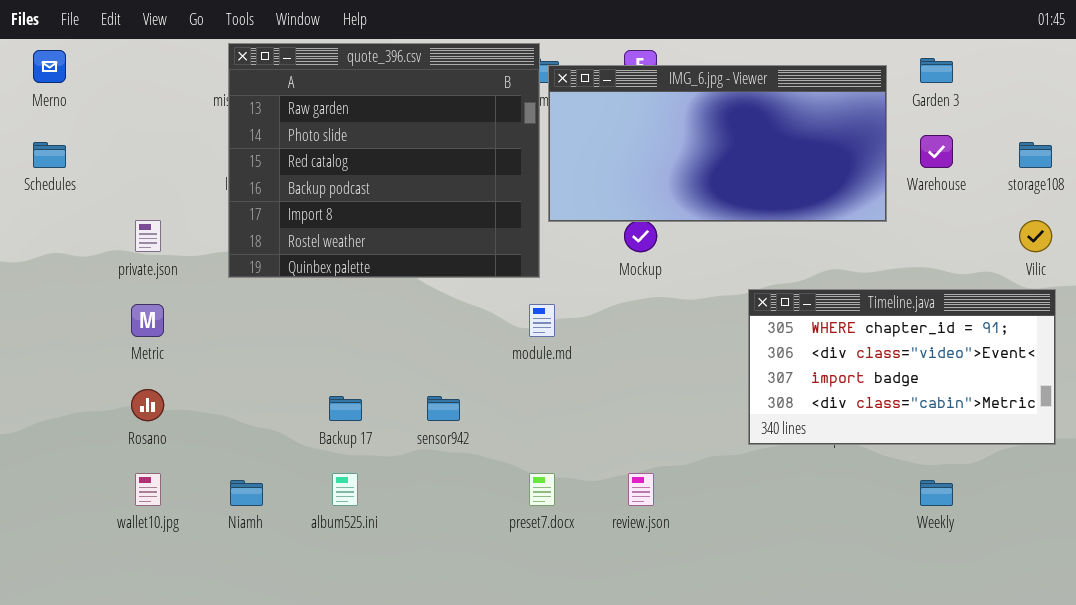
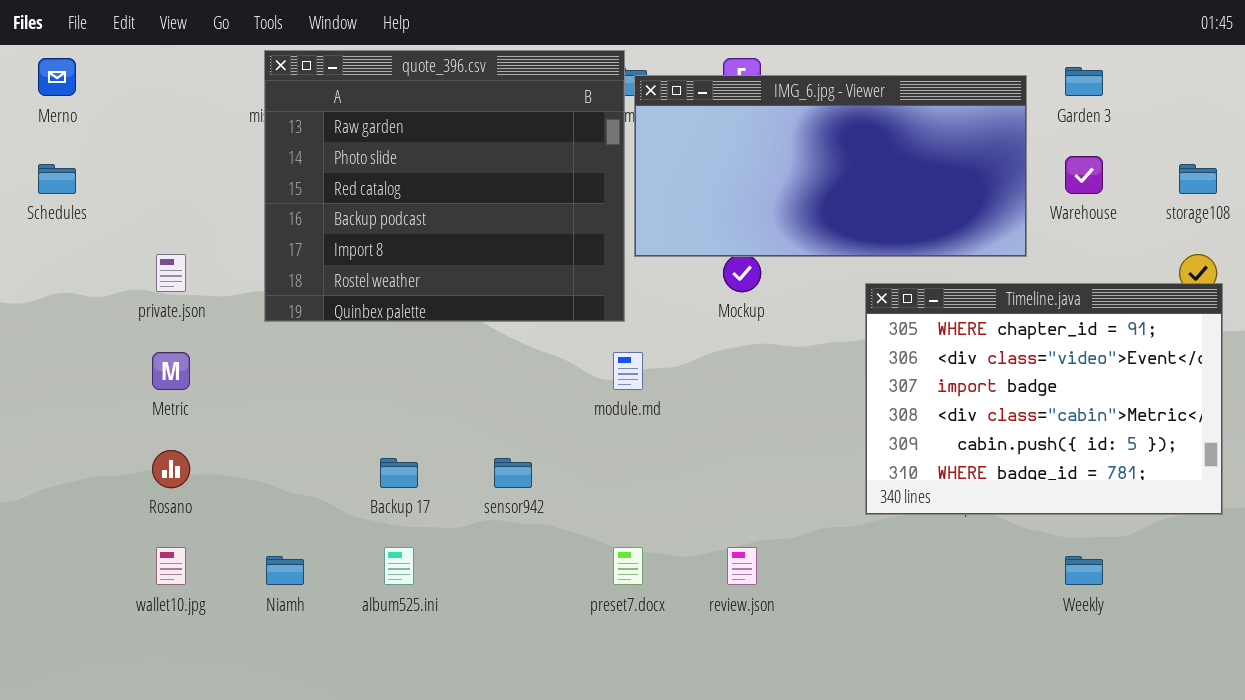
Timeline.java: [748,289,1056,445] -> [865,283,1223,515], resized

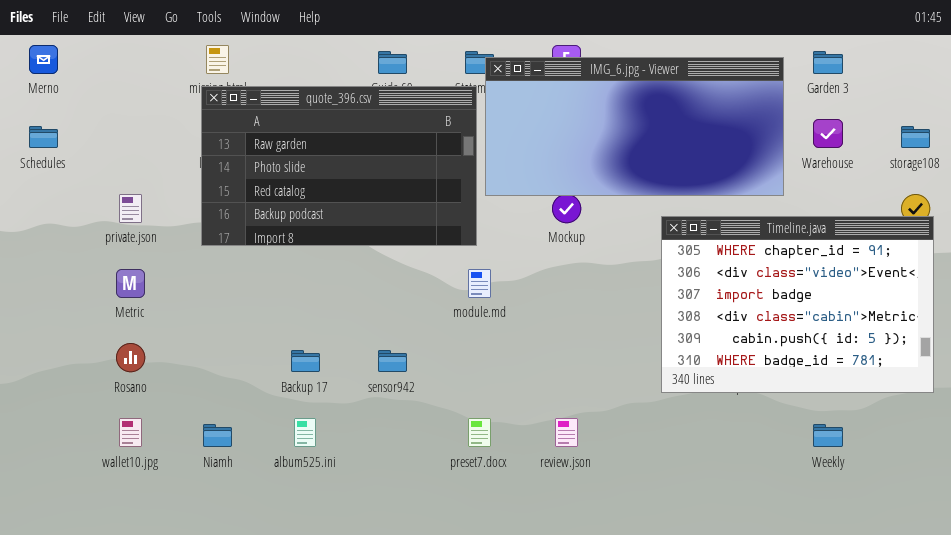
quote_396.csv: [264,50,625,322] -> [201,86,477,246], resized

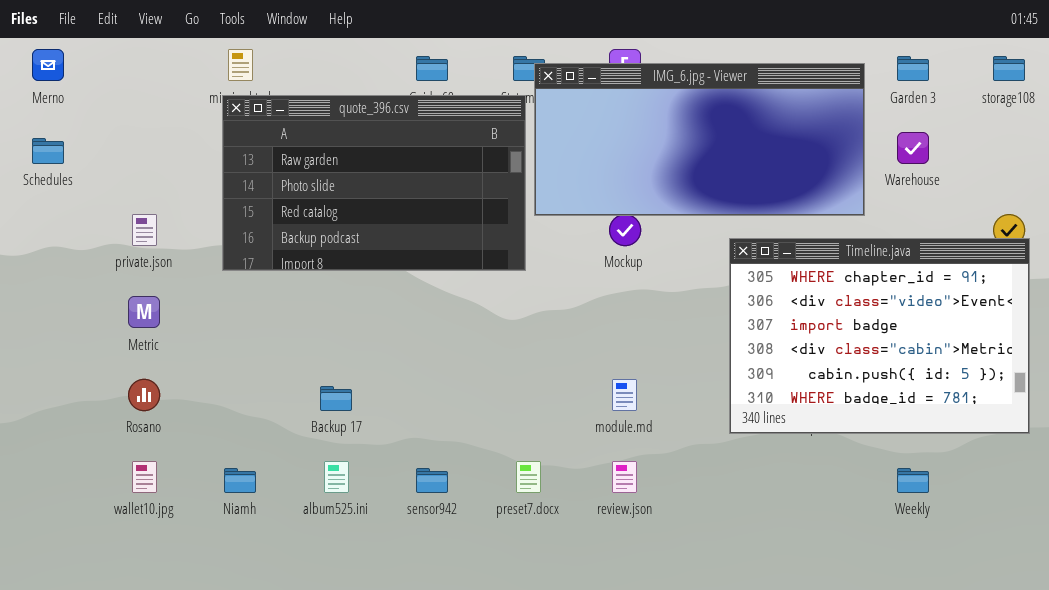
storage108: [901,126,930,148] -> [993,56,1025,81], moved
module.md: [468,269,491,298] -> [612,379,637,411], moved
sensor942: [378,350,407,372] -> [416,468,448,493], moved

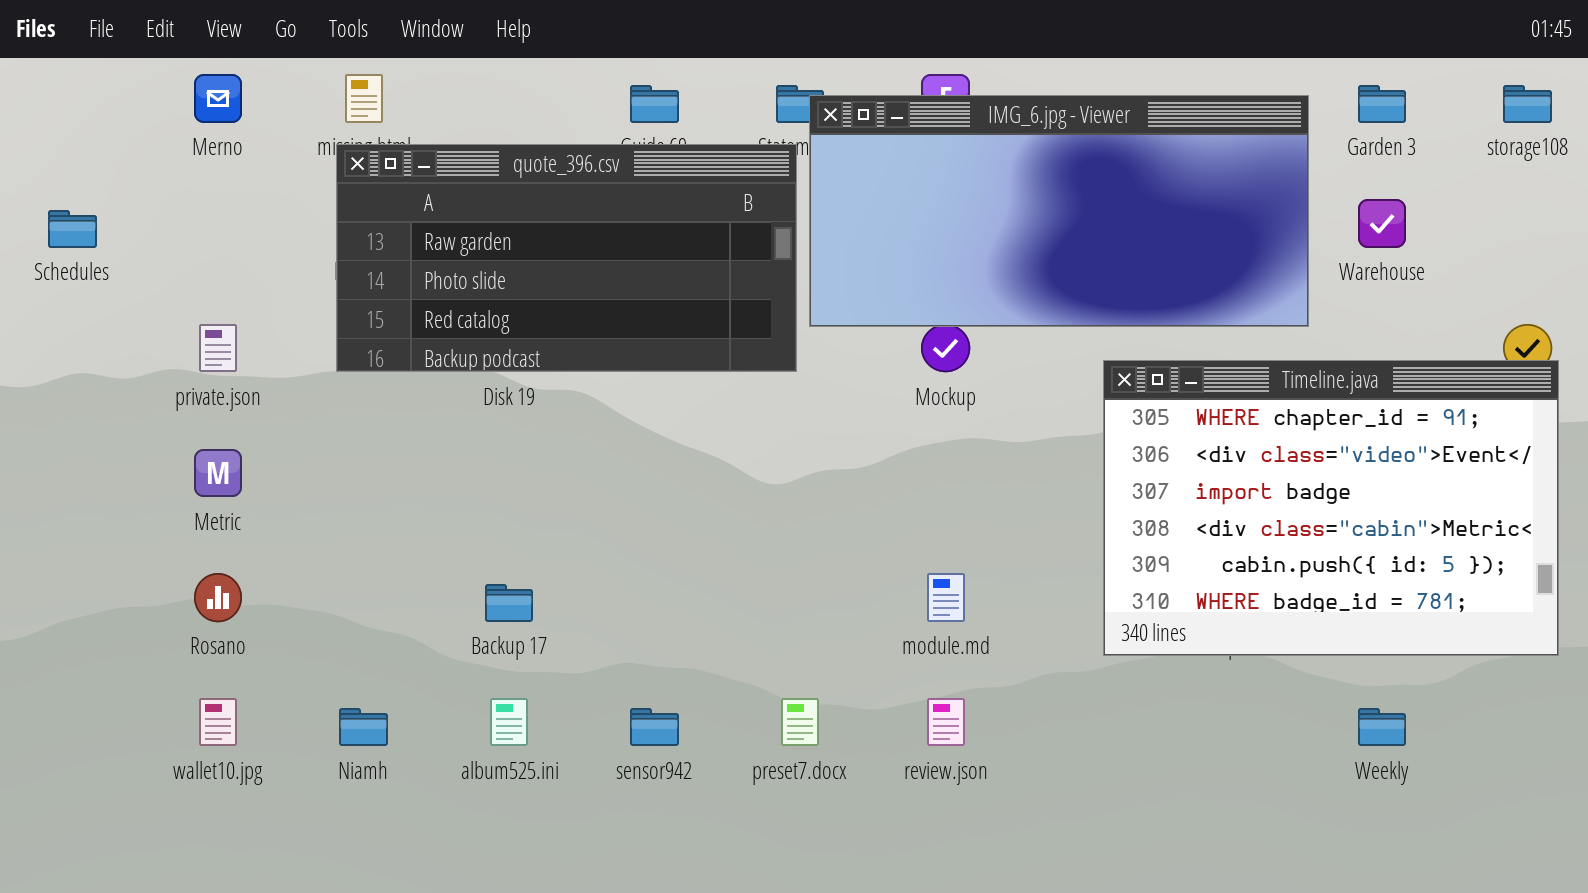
Merno: [32,49,64,81] -> [194,74,242,123], moved
quote_396.csv: [222,95,526,271] -> [336,144,797,372], resized

